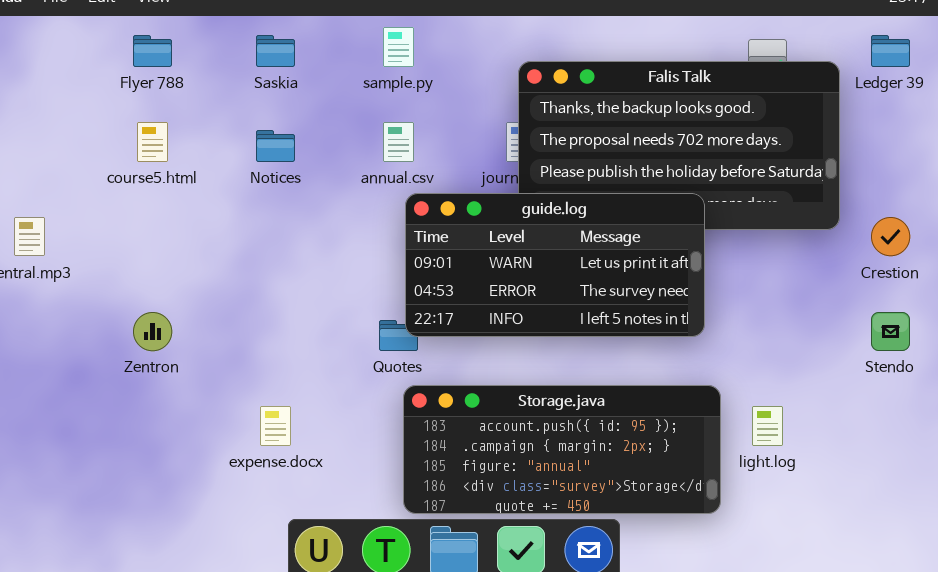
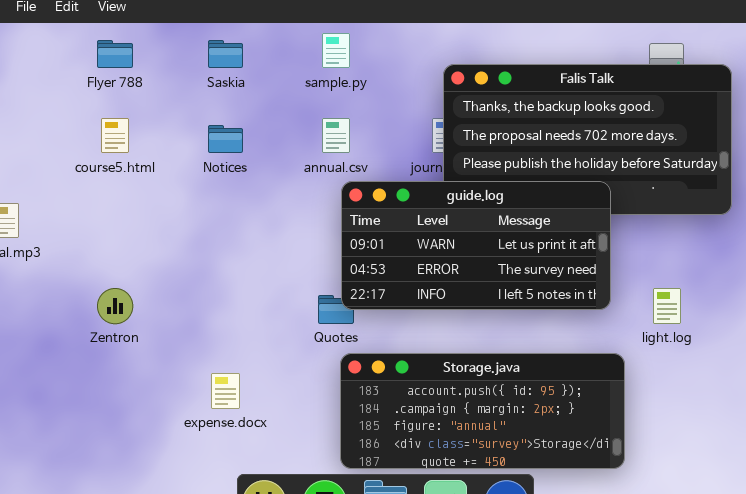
light.log: [752,406,783,446] -> [653,288,681,324], moved

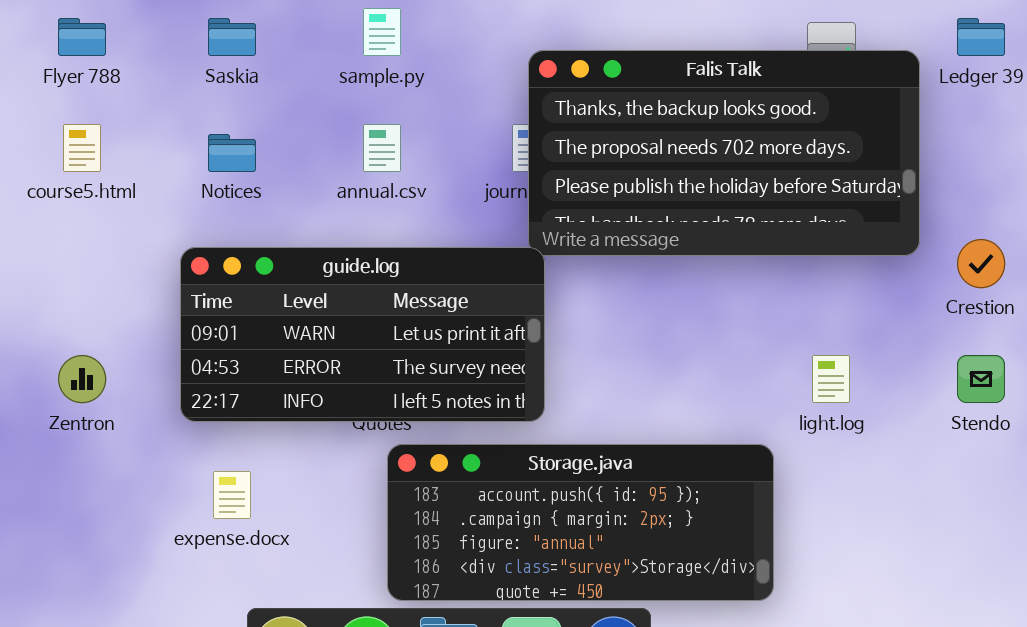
guide.log: [341,181,611,310] -> [180,247,545,422], moved

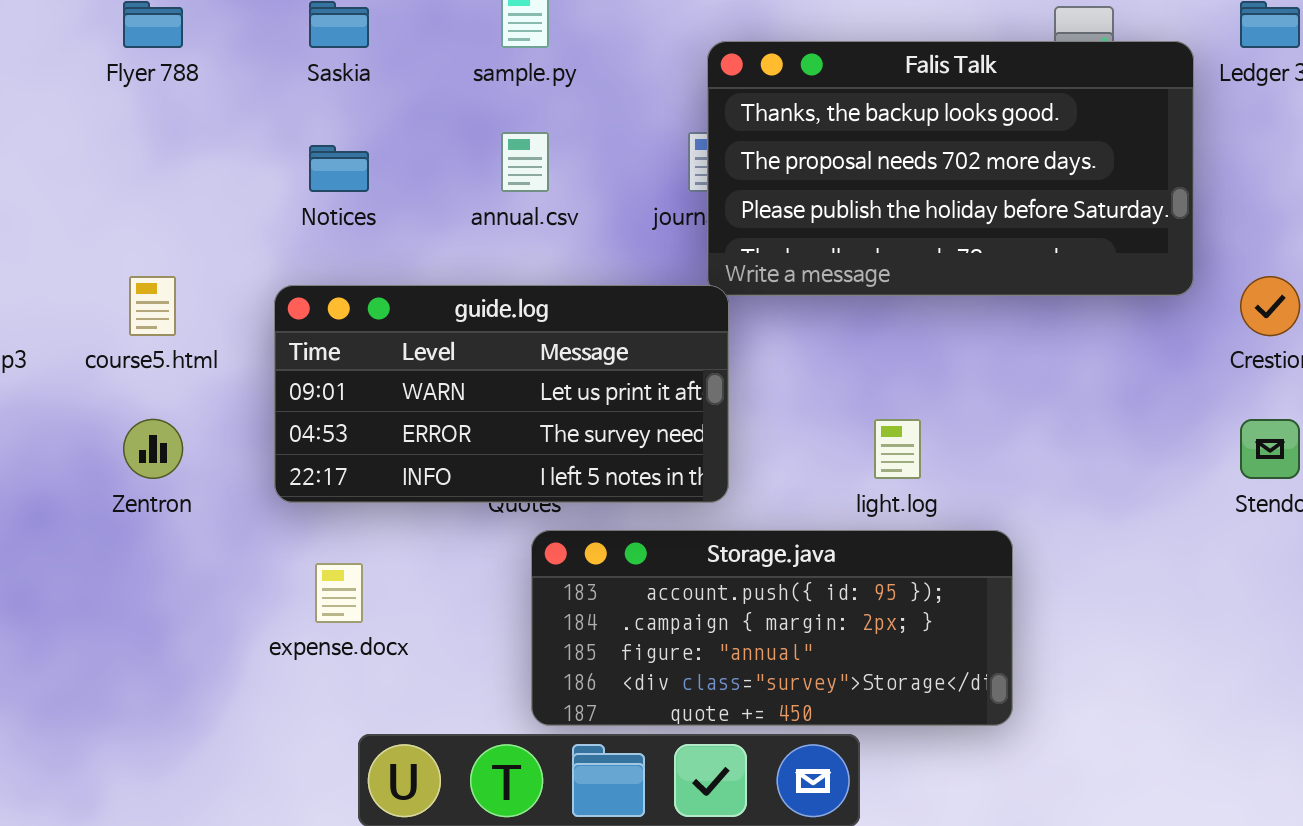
course5.html: [63,124,101,172] -> [129,276,176,336], moved
light.log: [812,355,850,403] -> [874,419,921,479], moved

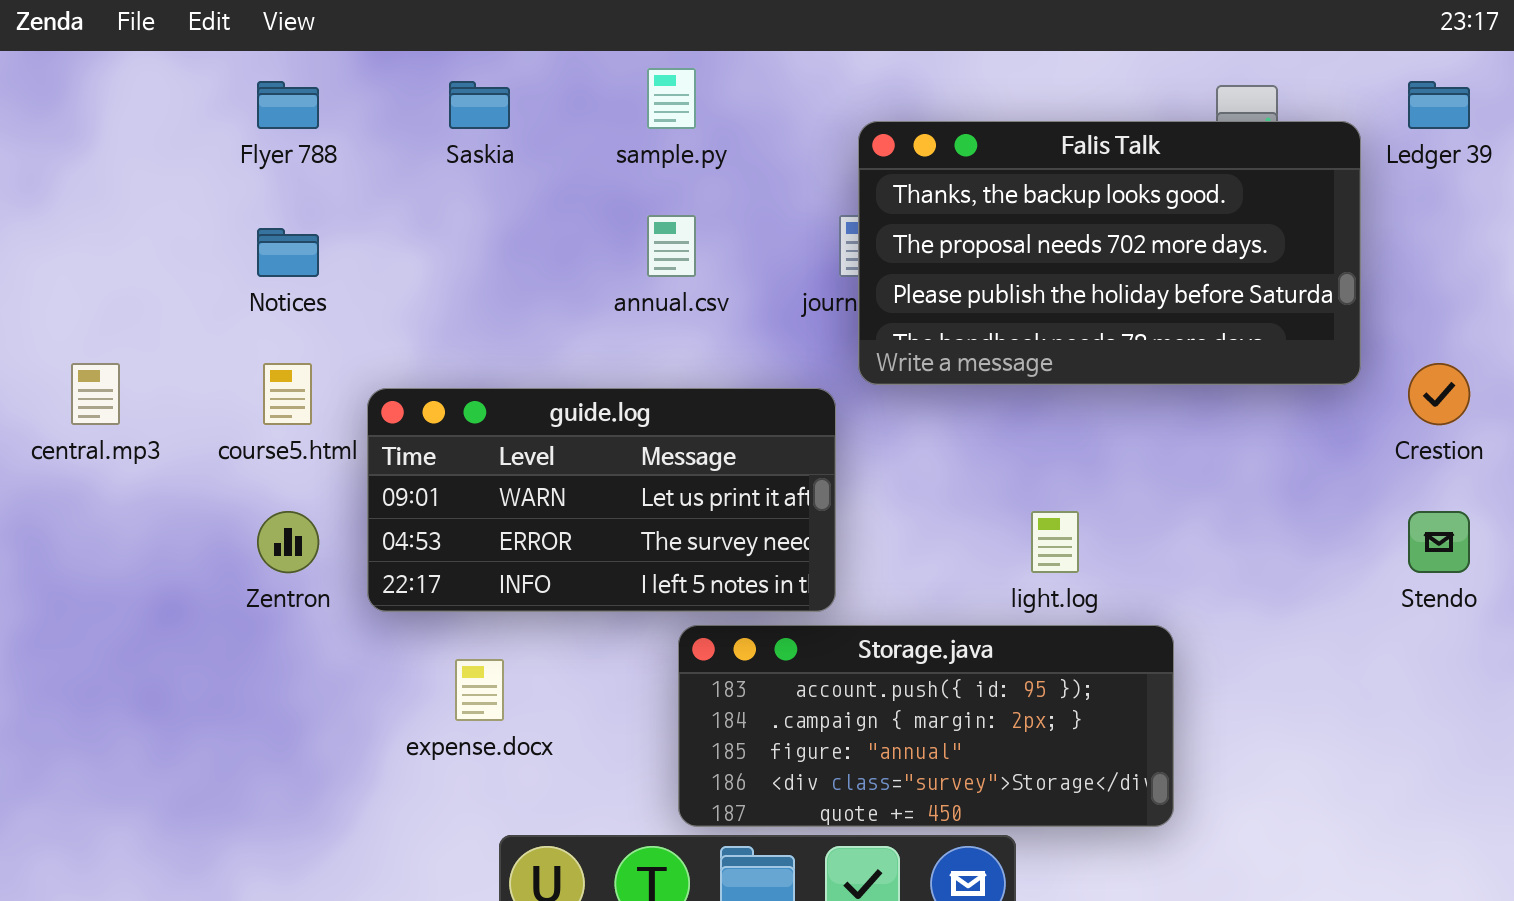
Notices: [309,145,369,192] -> [257,228,319,277], moved
guide.log: [274,285,729,503] -> [367,388,836,612], moved

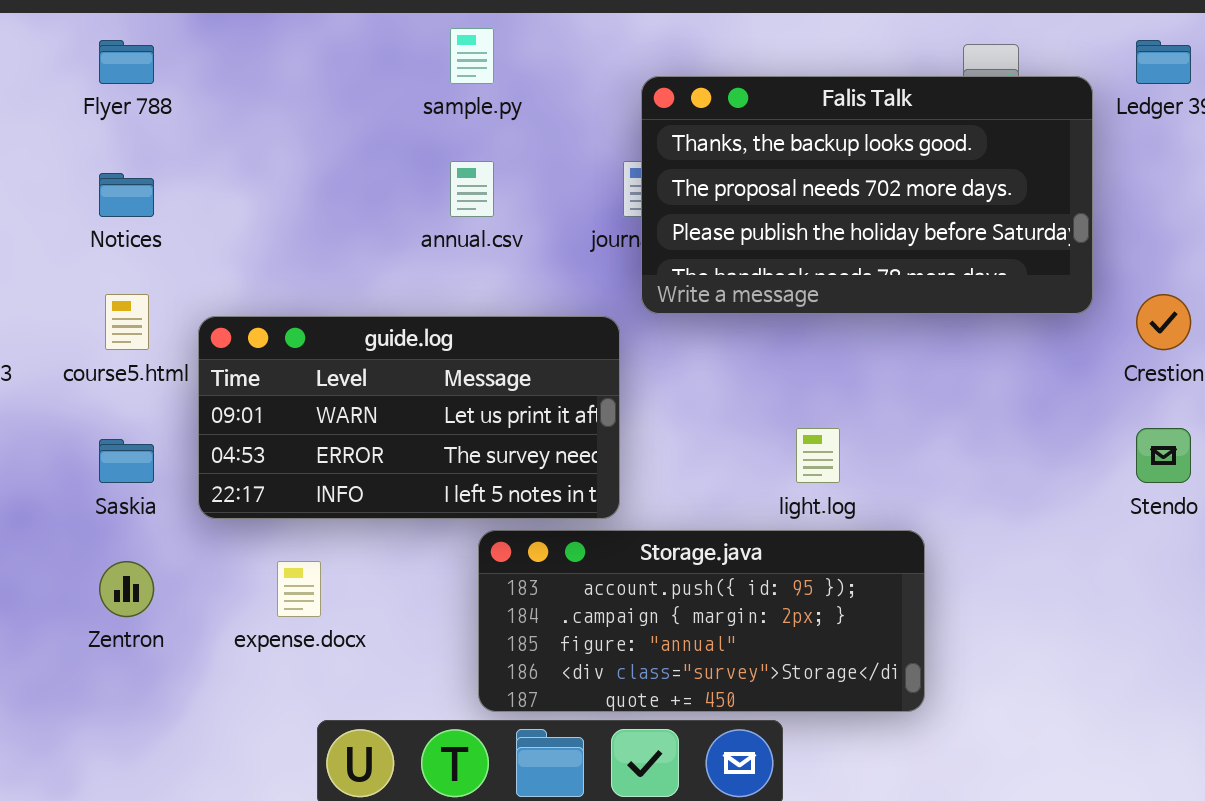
Saskia: [449,81,510,129] -> [99,439,154,483], moved
Zentron: [257,511,319,573] -> [99,561,154,617], moved

